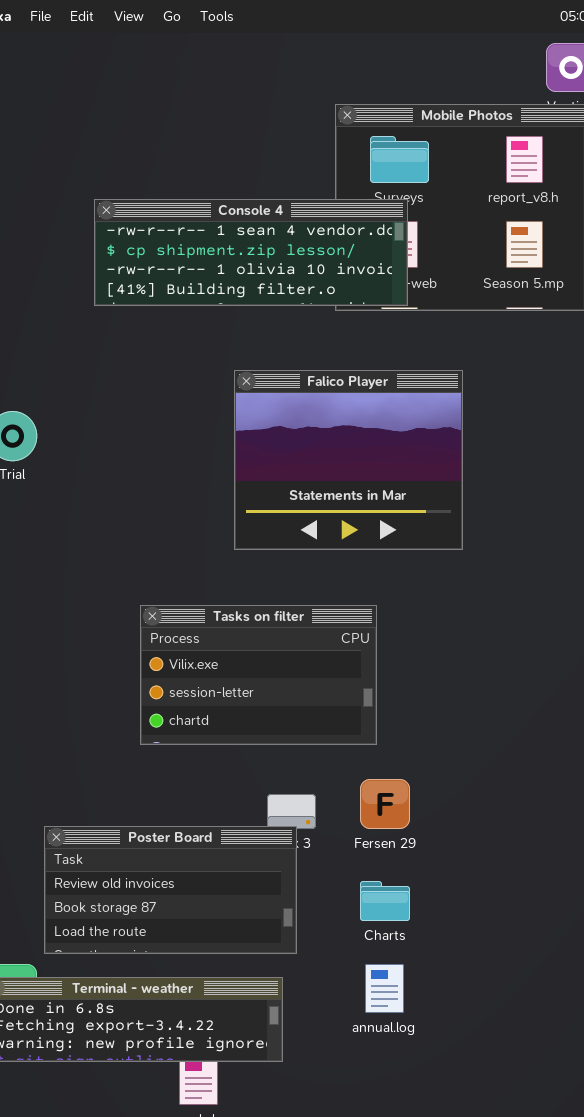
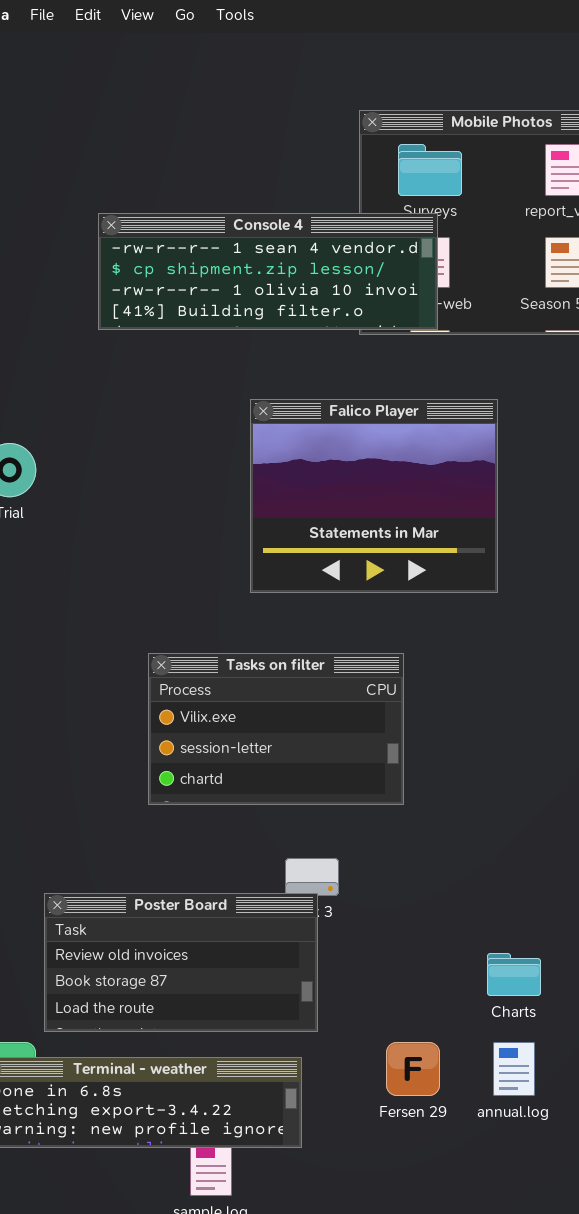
Fersen 29: [360,779,410,829] -> [386,1042,440,1096], moved
Charts: [360,881,410,921] -> [487,953,541,996], moved
annual.log: [365,964,404,1013] -> [493,1042,535,1096], moved

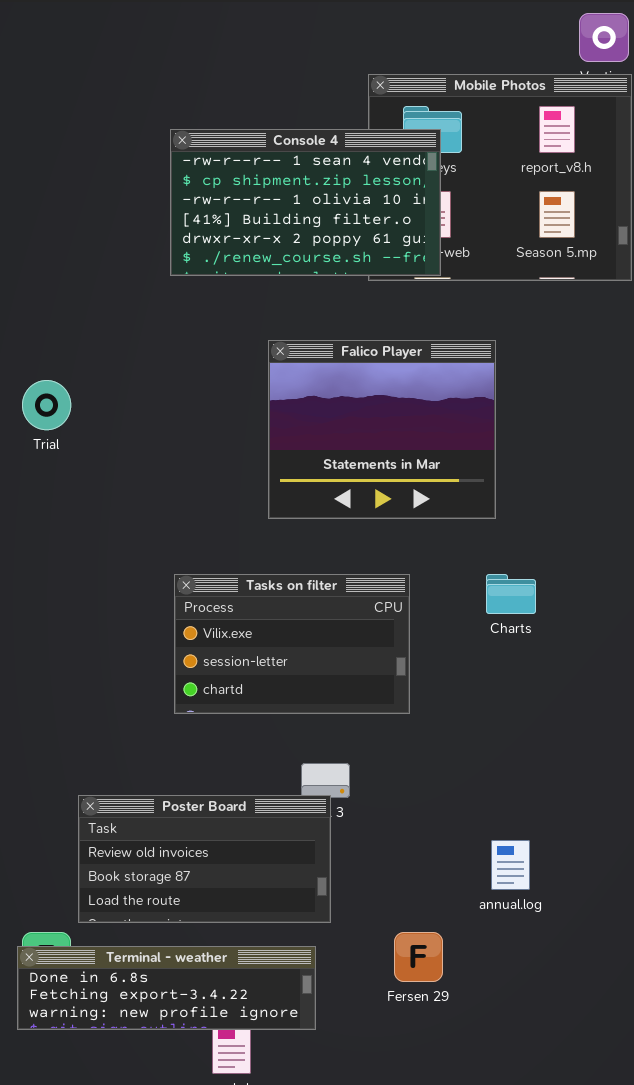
Console 4: [98,213,438,330] -> [170,129,441,276], resized
Charts: [487,953,541,996] -> [486,574,536,614], moved
annual.log: [493,1042,535,1096] -> [491,840,530,890], moved

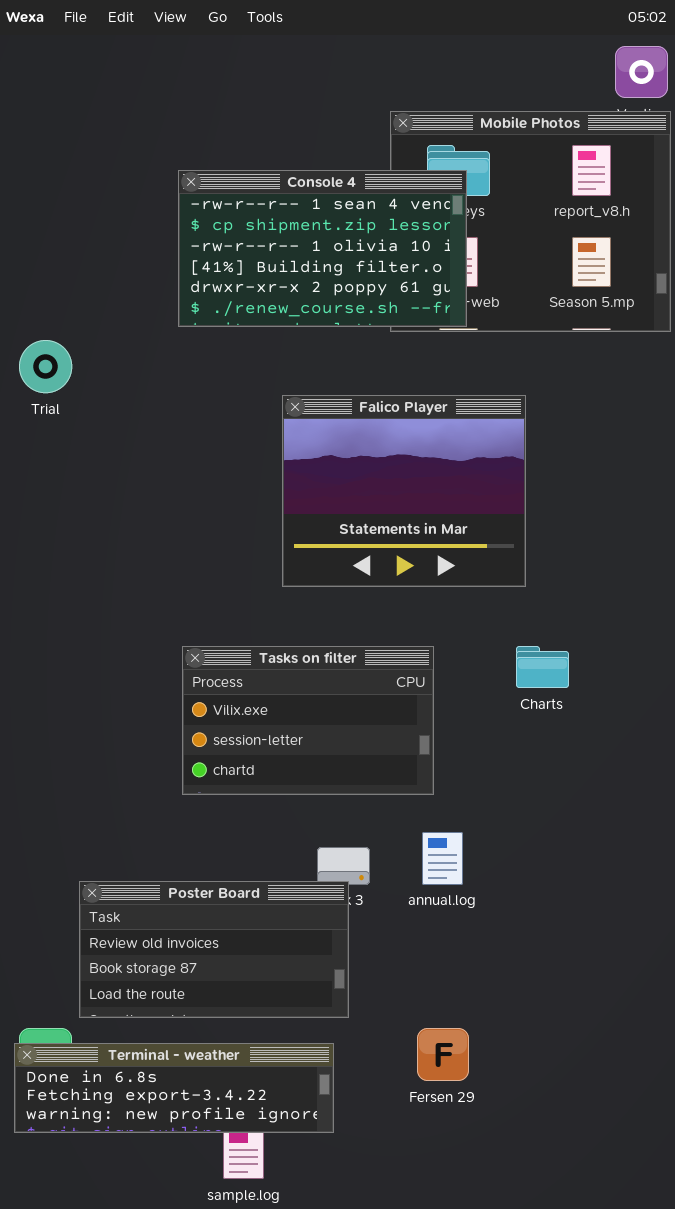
Trial: [22,380,71,430] -> [19,340,72,393], moved
annual.log: [491,840,530,890] -> [422,832,463,885], moved

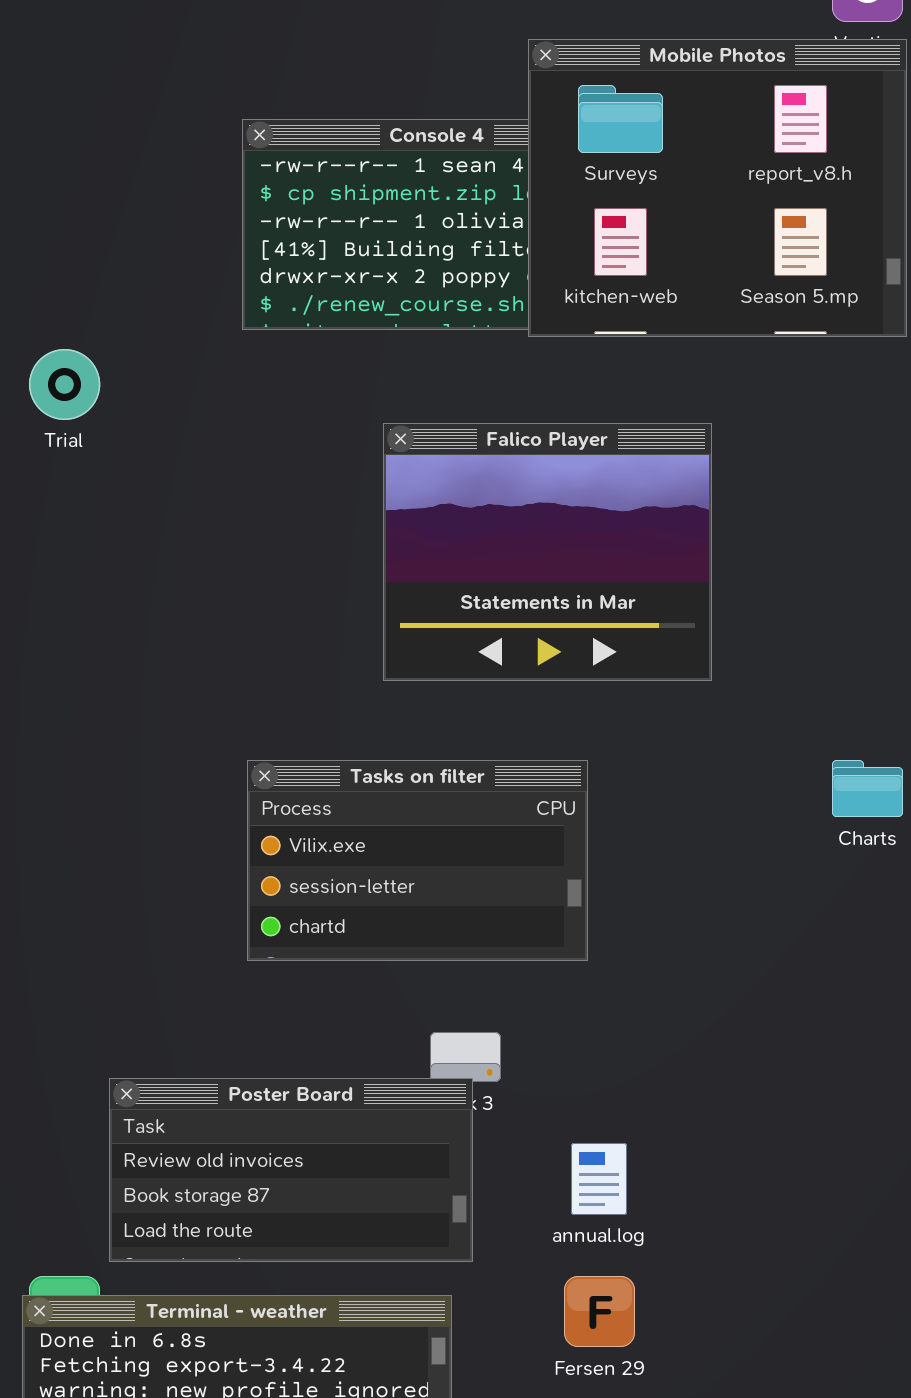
Mobile Photos: [390,111,671,332] -> [528,39,907,337], raised
Charts: [516,646,569,688] -> [832,760,903,817], moved
annual.log: [422,832,463,885] -> [571,1143,627,1215], moved

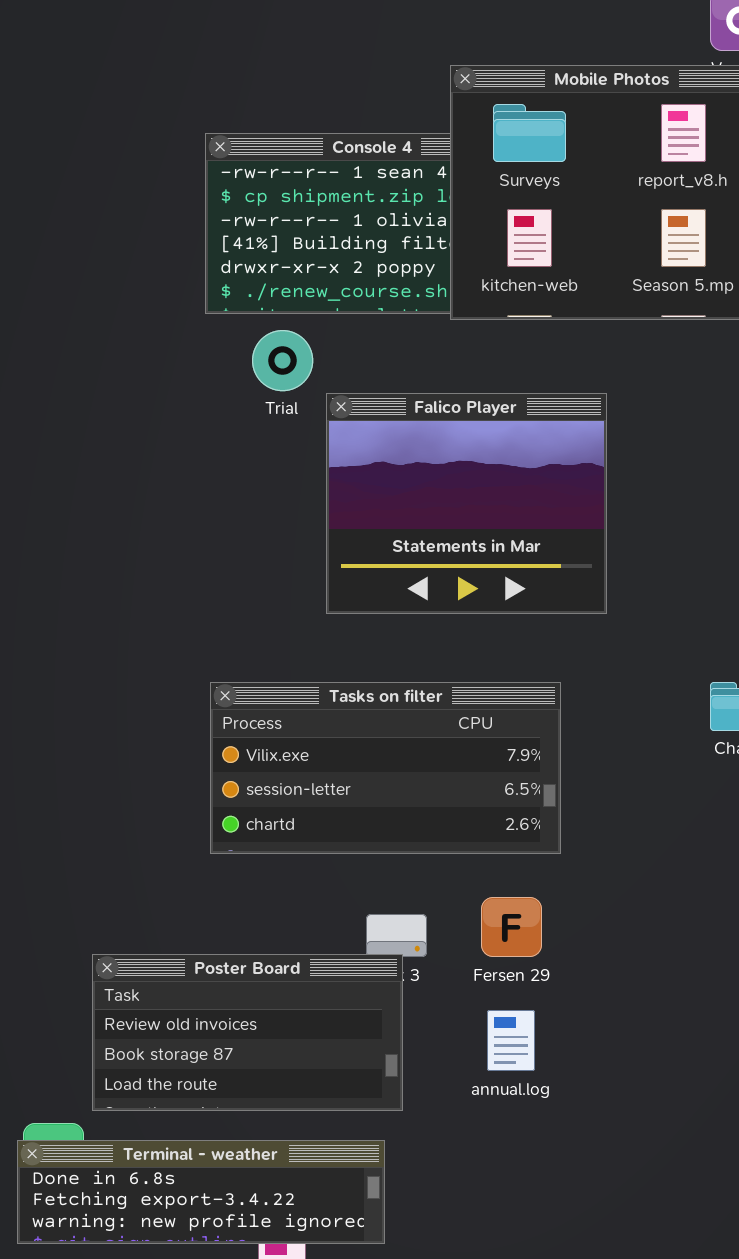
Trial: [29,349,100,420] -> [252,330,313,391], moved
Tasks on filter: [247,760,588,961] -> [210,682,561,854], resized
Fersen 29: [564,1276,635,1347] -> [481,897,542,957], moved

